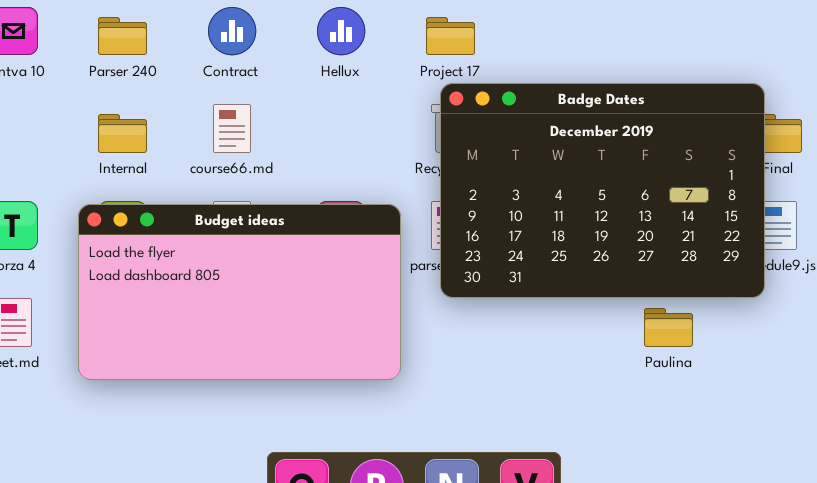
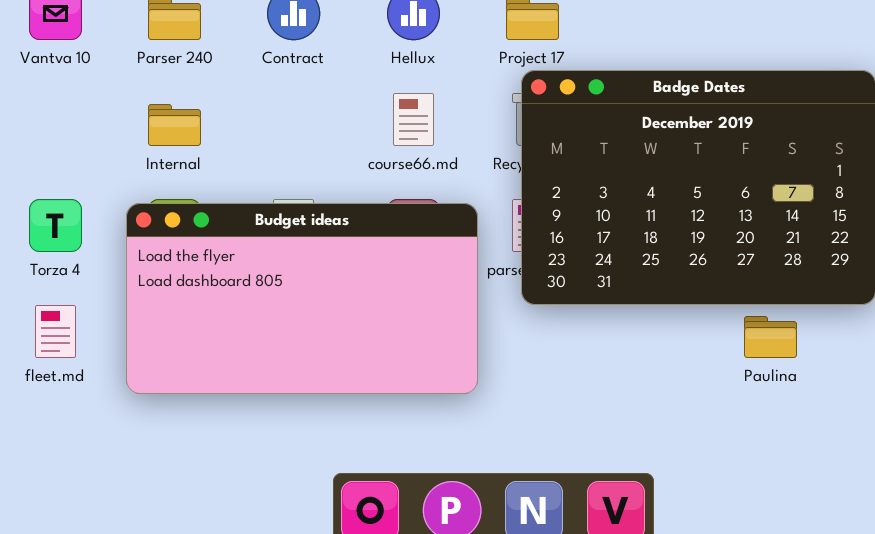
course66.md: [213,104,251,153] -> [393,93,434,146], moved

